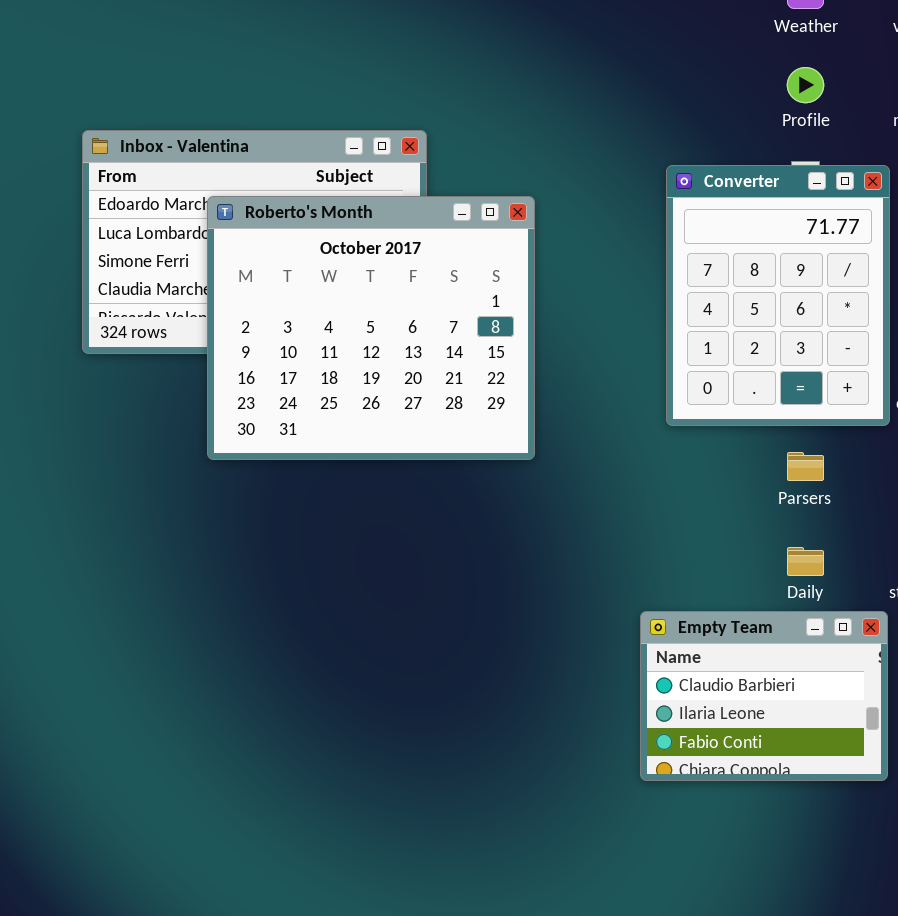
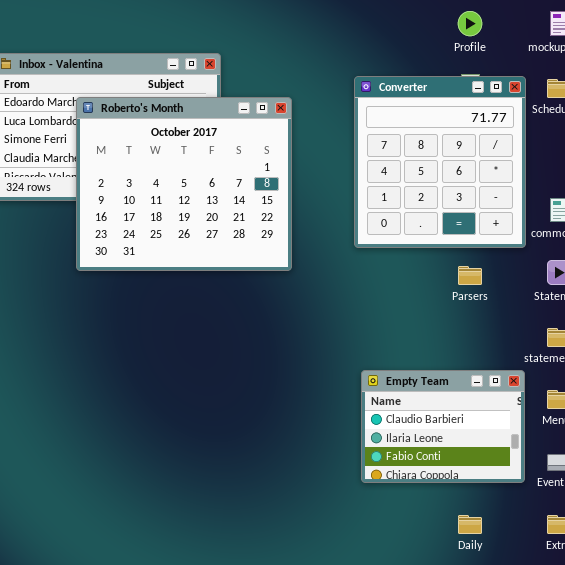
Converter: [666,165,890,426] -> [354,76,526,248], resized
Daily: [787,547,824,576] -> [458,515,482,534], moved

